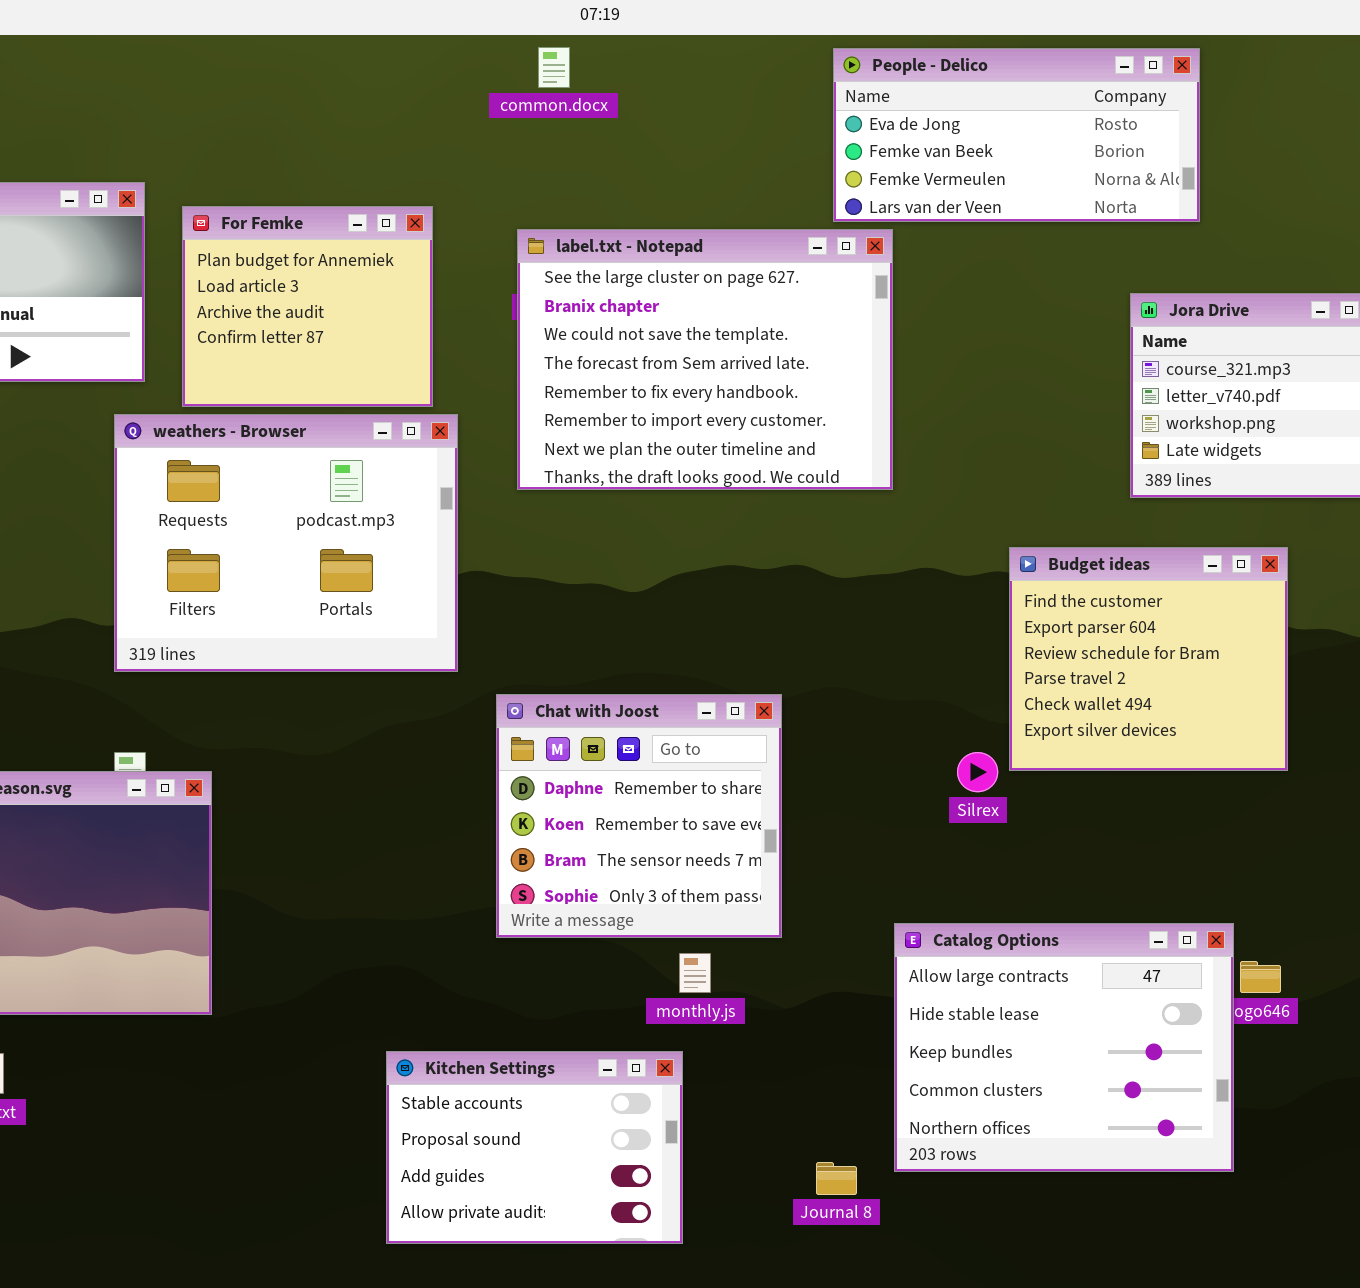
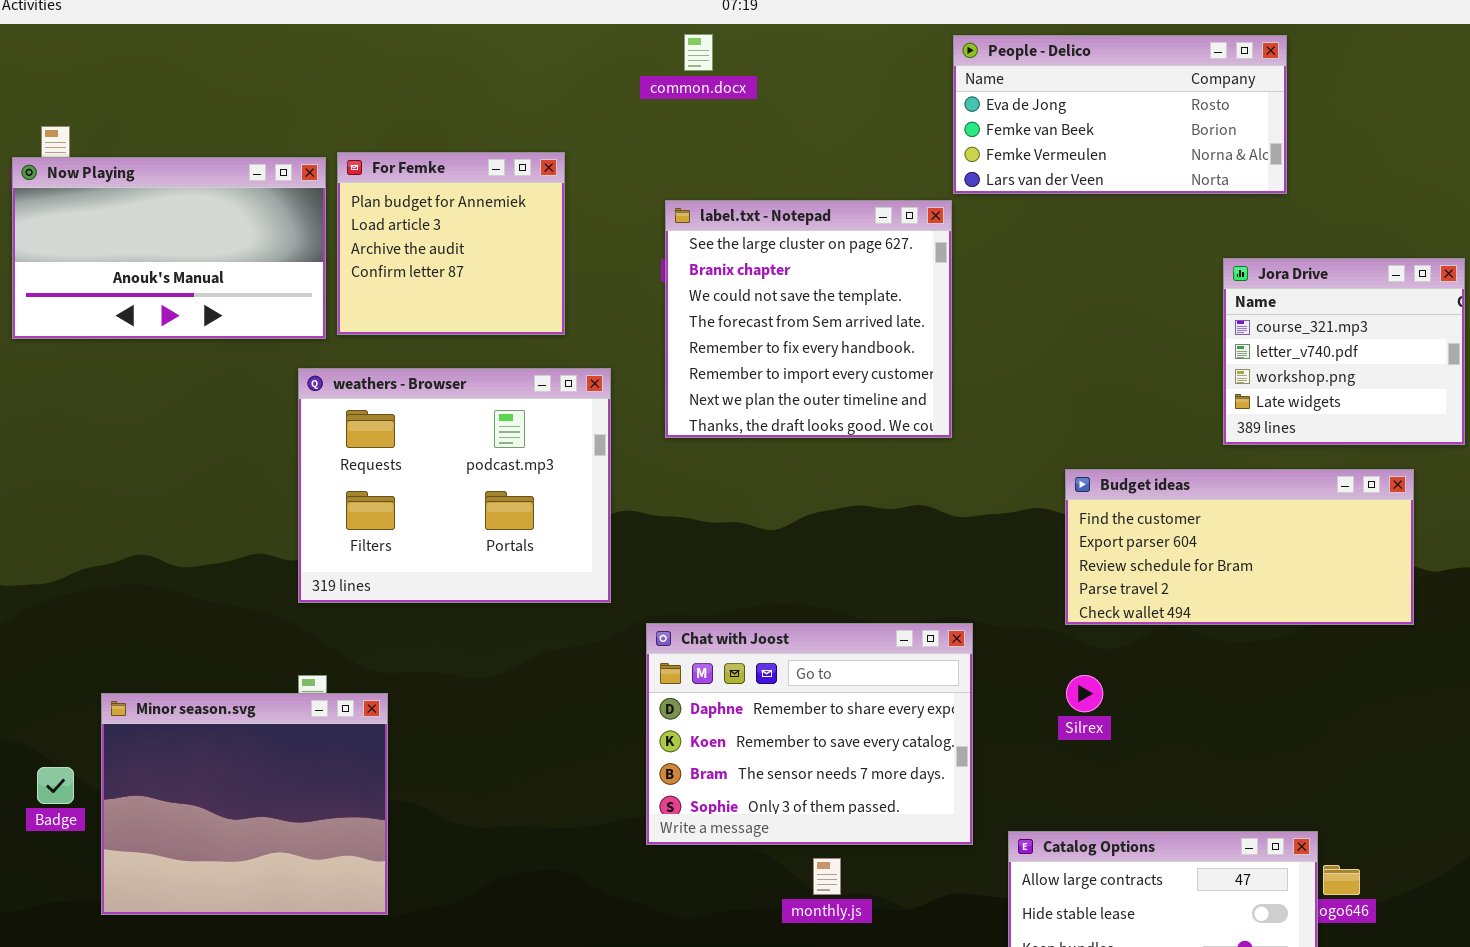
For Femke: [182,206,433,407] -> [337,152,565,335], moved
label.txt - Notepad: [517,229,893,490] -> [665,200,952,438], resized
Budget ideas: [1009,547,1288,771] -> [1065,469,1414,625], moved, resized
Chat with Joost: [496,694,782,938] -> [646,623,973,845], resized

